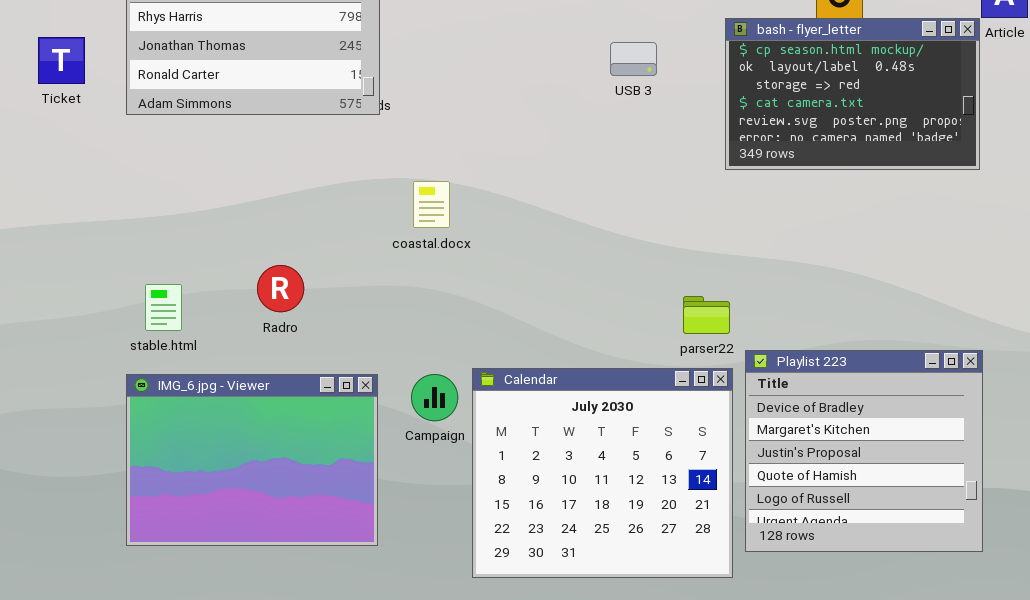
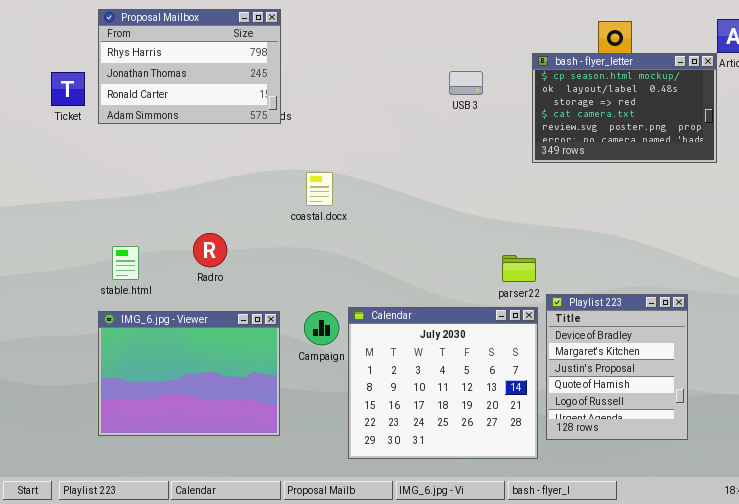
Ticket: [38,37,85,84] -> [51,72,85,106], moved
Playlist 223: [745,350,983,552] -> [546,294,688,440], resized

